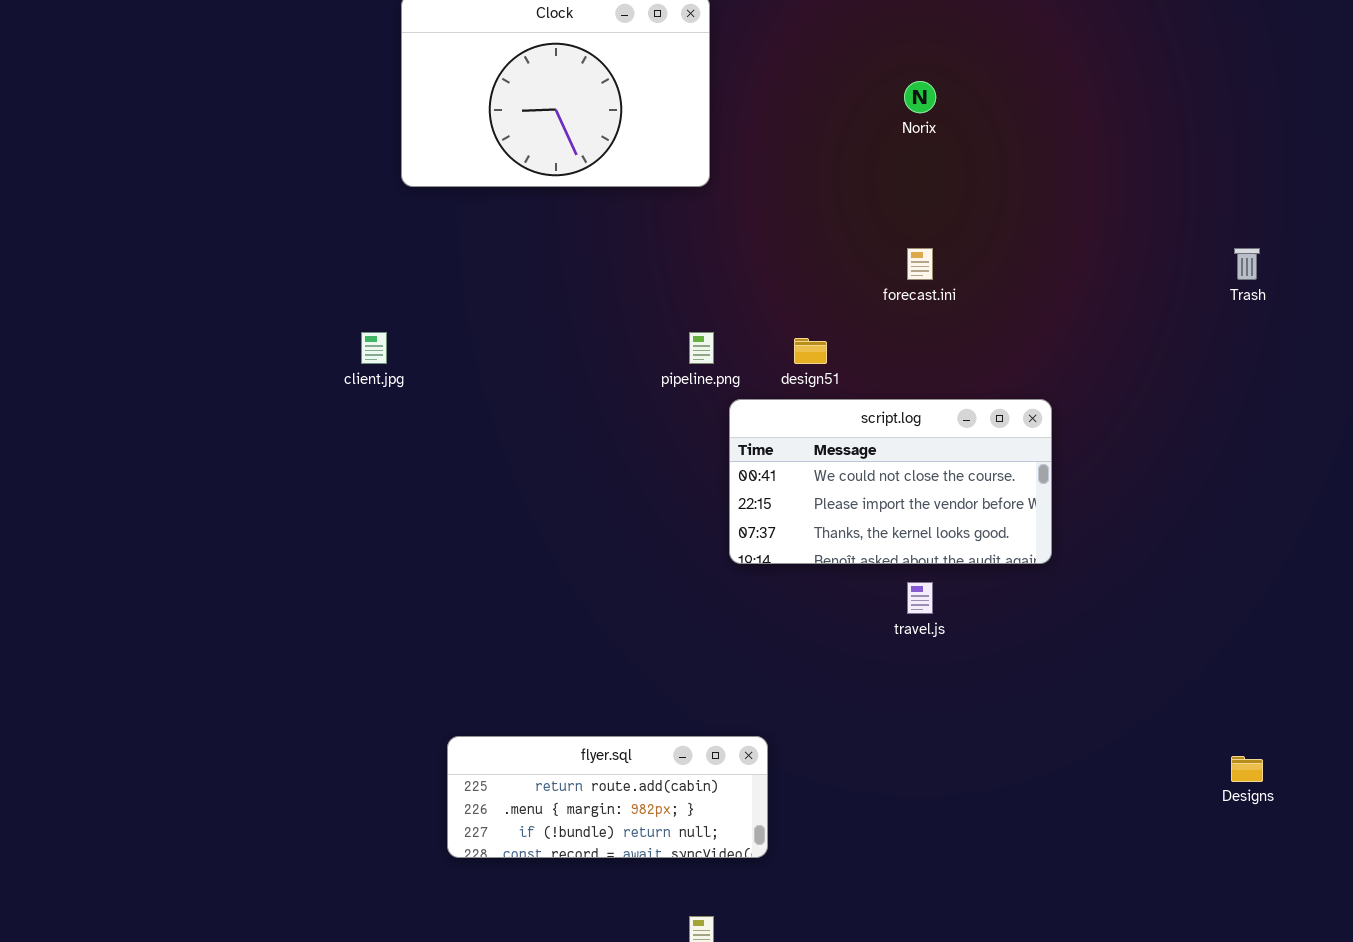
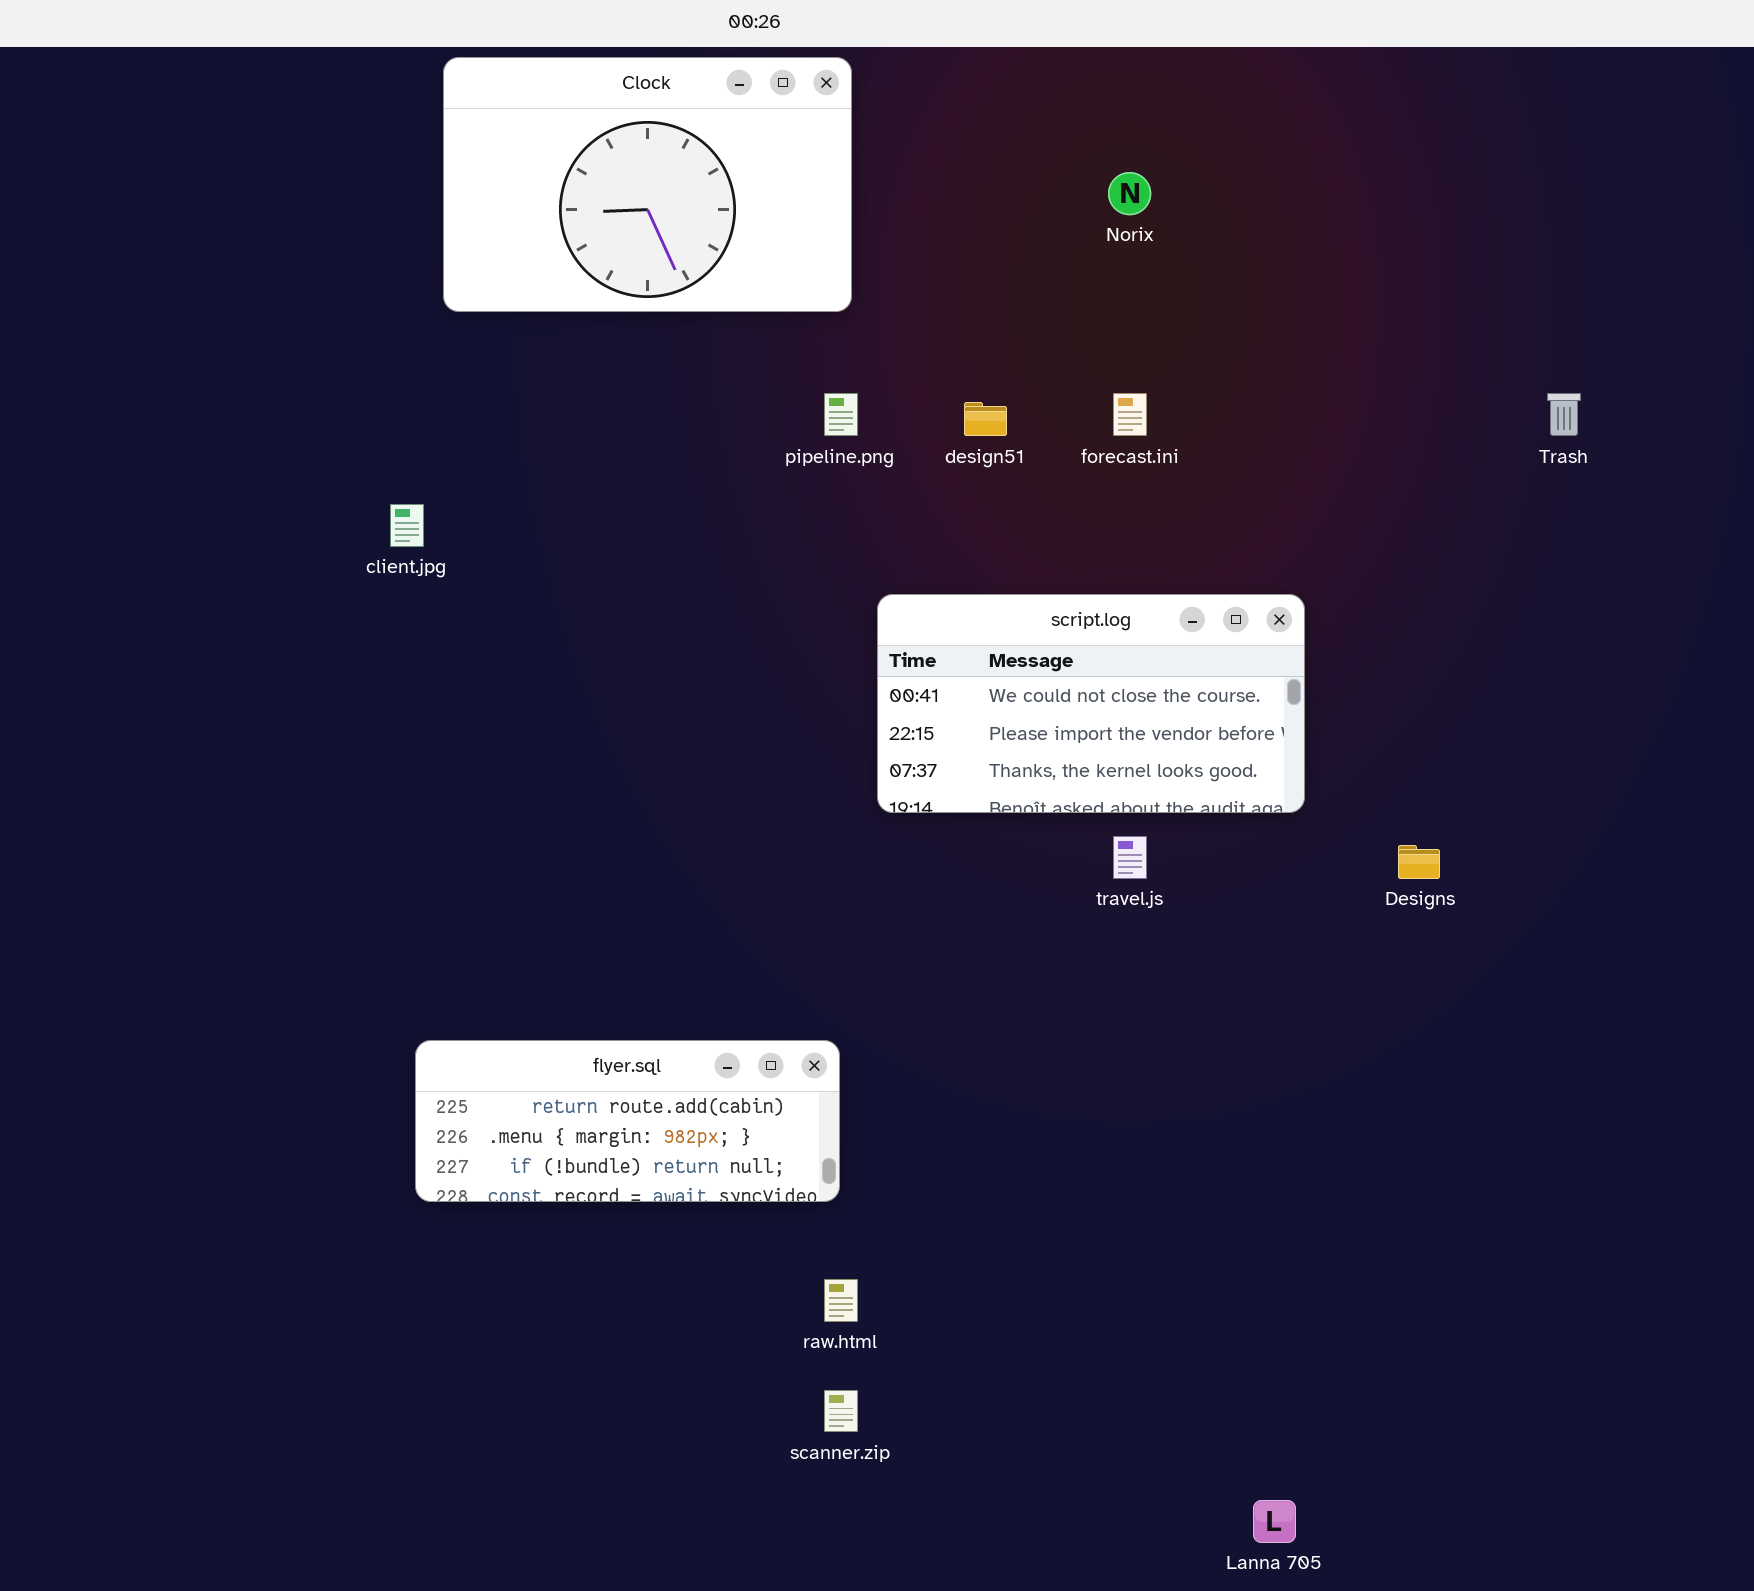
pipeline.png: [689,332,714,364] -> [824,393,858,436], moved
design51: [794,338,827,364] -> [964,402,1007,436], moved
flyer.sql: [447,736,768,858] -> [415,1040,840,1202], moved
Designs: [1231,756,1263,782] -> [1398,845,1440,879], moved

